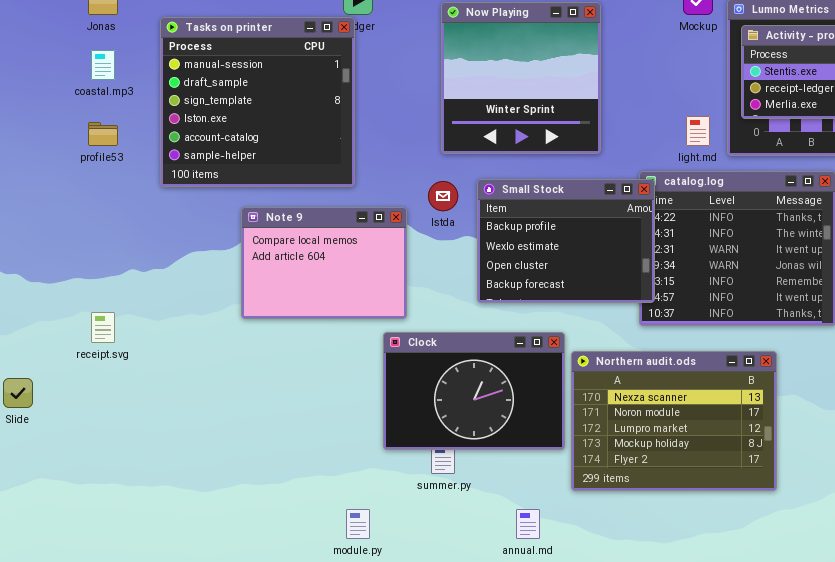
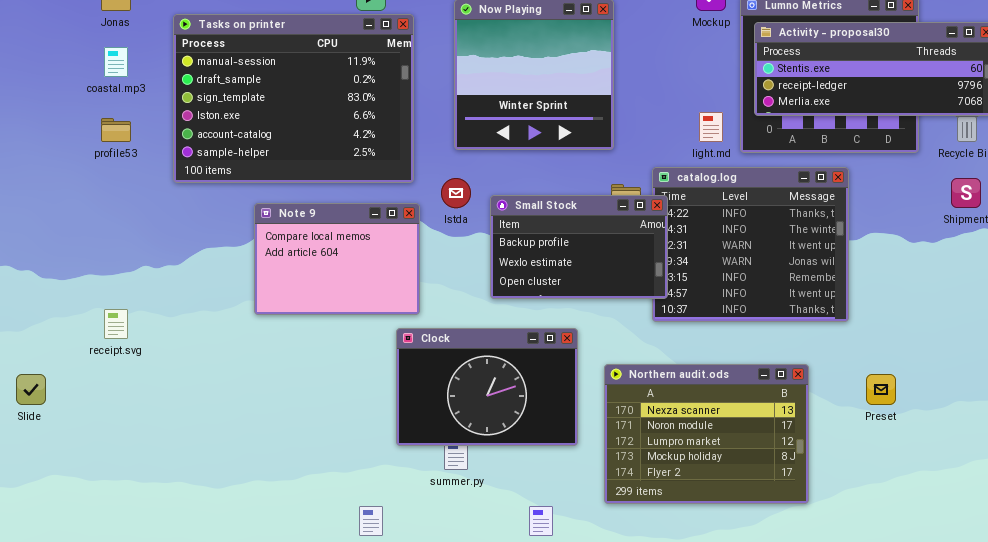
Tasks on printer: [160,17,355,187] -> [173,14,414,183], resized
Small Stock: [477,179,655,303] -> [490,195,668,299], resized
Northern audit.ods: [571,351,777,491] -> [604,364,809,504], moved

